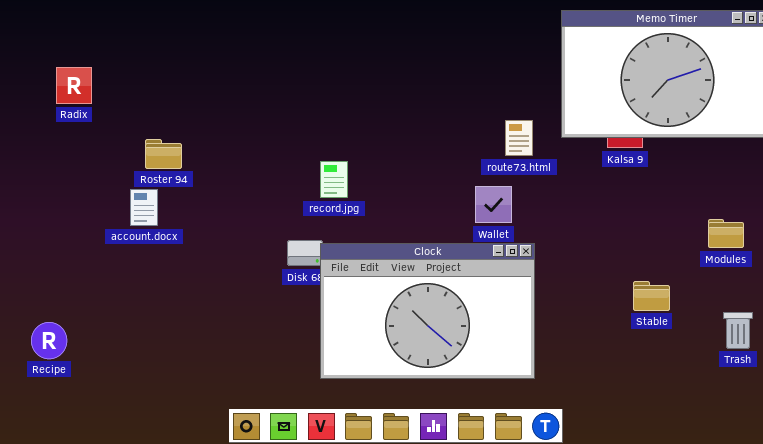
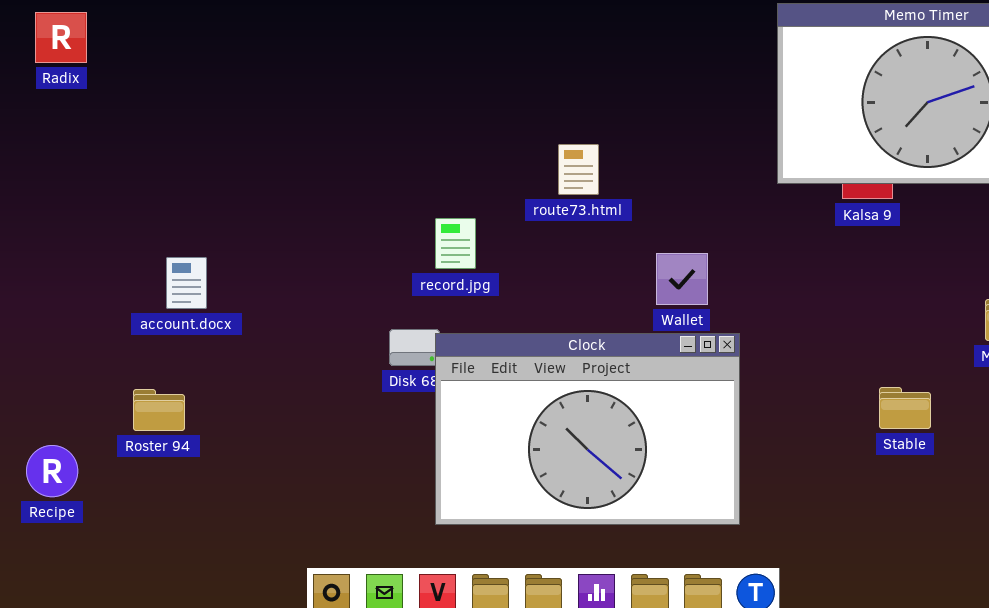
Radix: [56,67,92,104] -> [35,12,87,63], moved
route73.html: [505,120,533,156] -> [558,144,599,195], moved
Roster 94: [145,139,182,169] -> [133,389,185,431], moved

